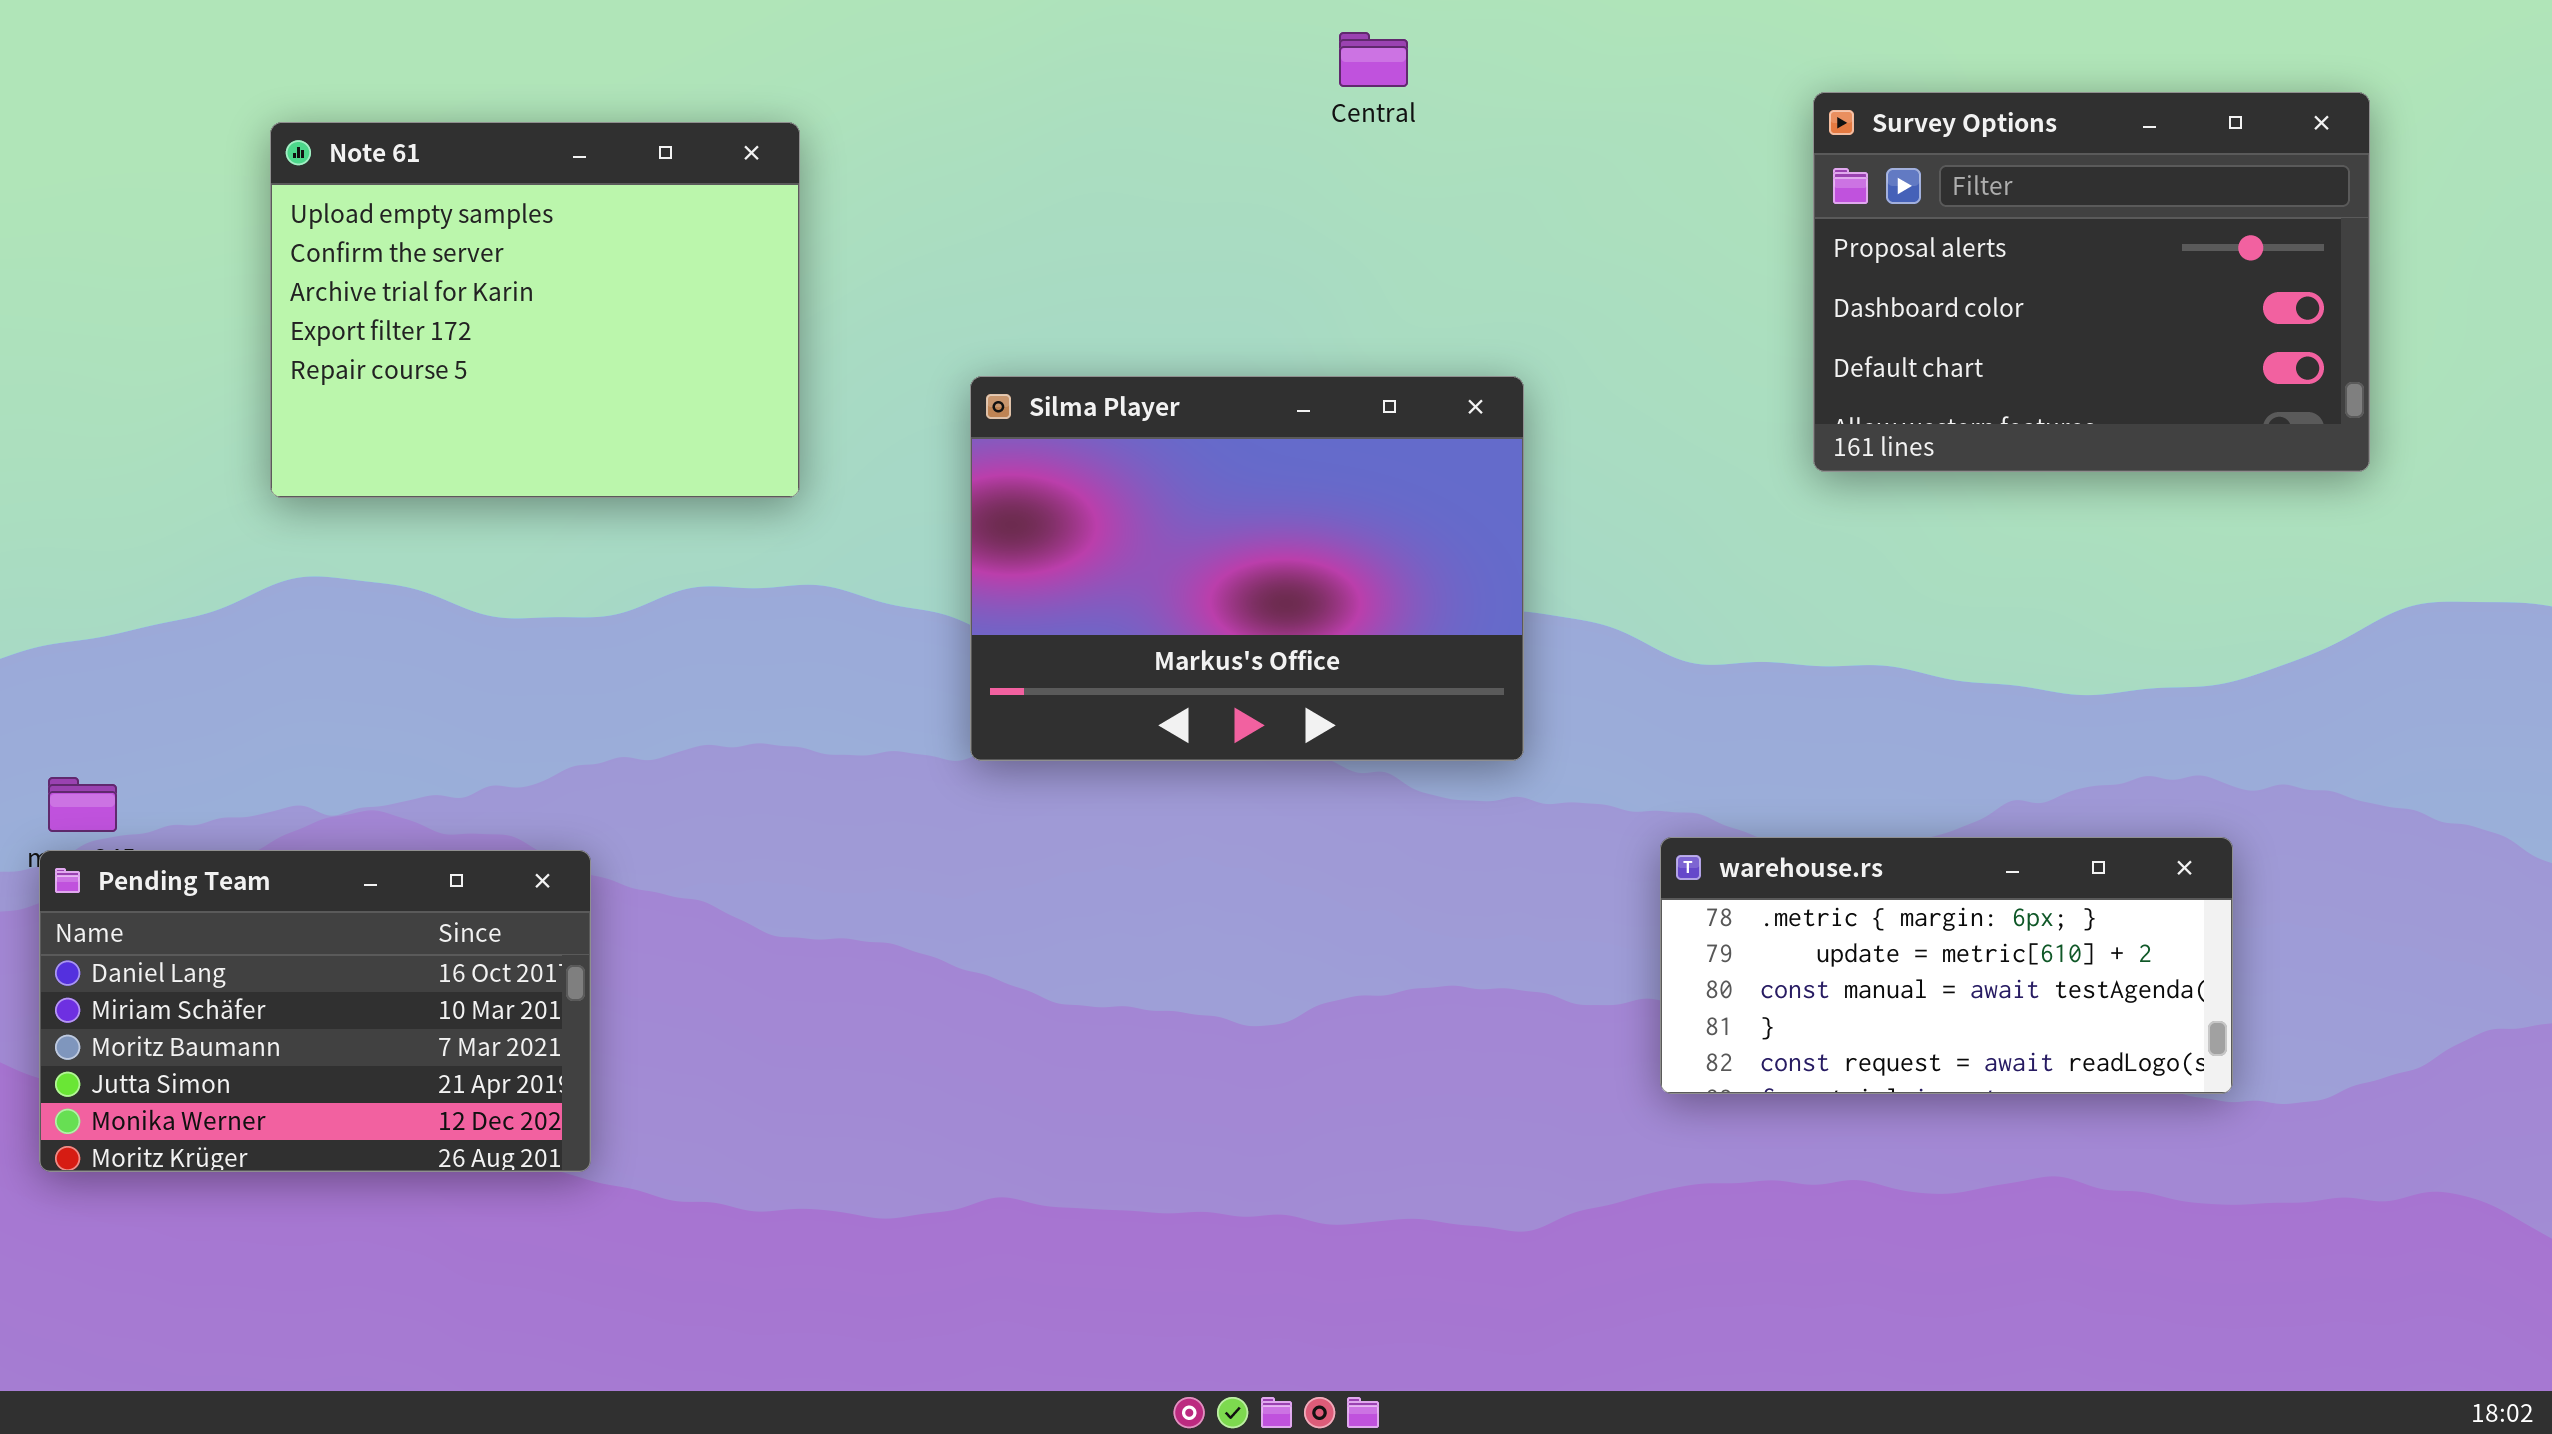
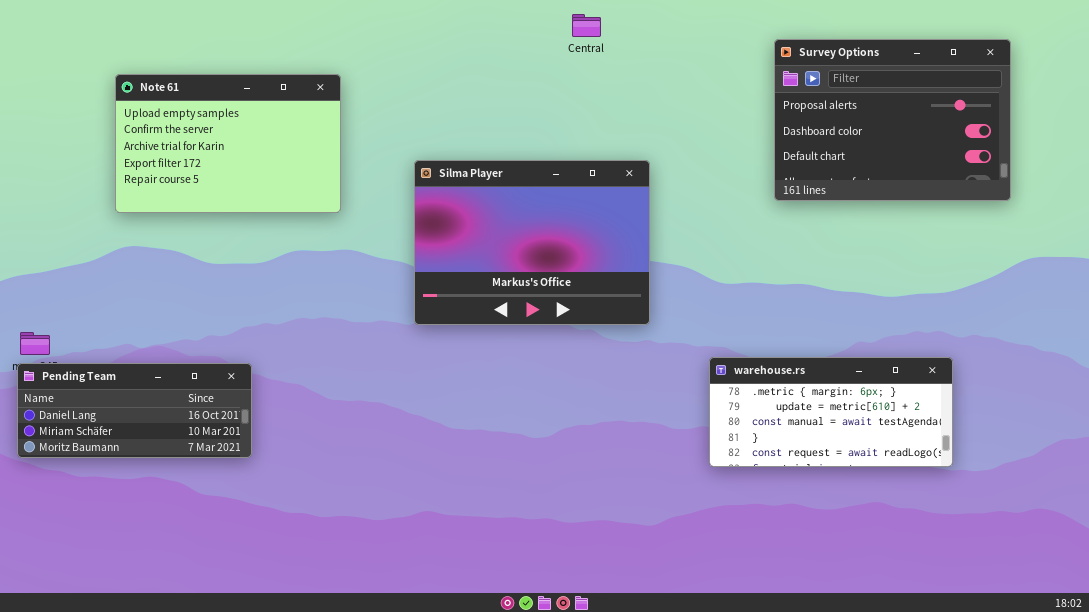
Note 61: [270,122,800,498] -> [115,74,341,213], resized
Pending Team: [39,850,591,1172] -> [17,363,252,458], resized

